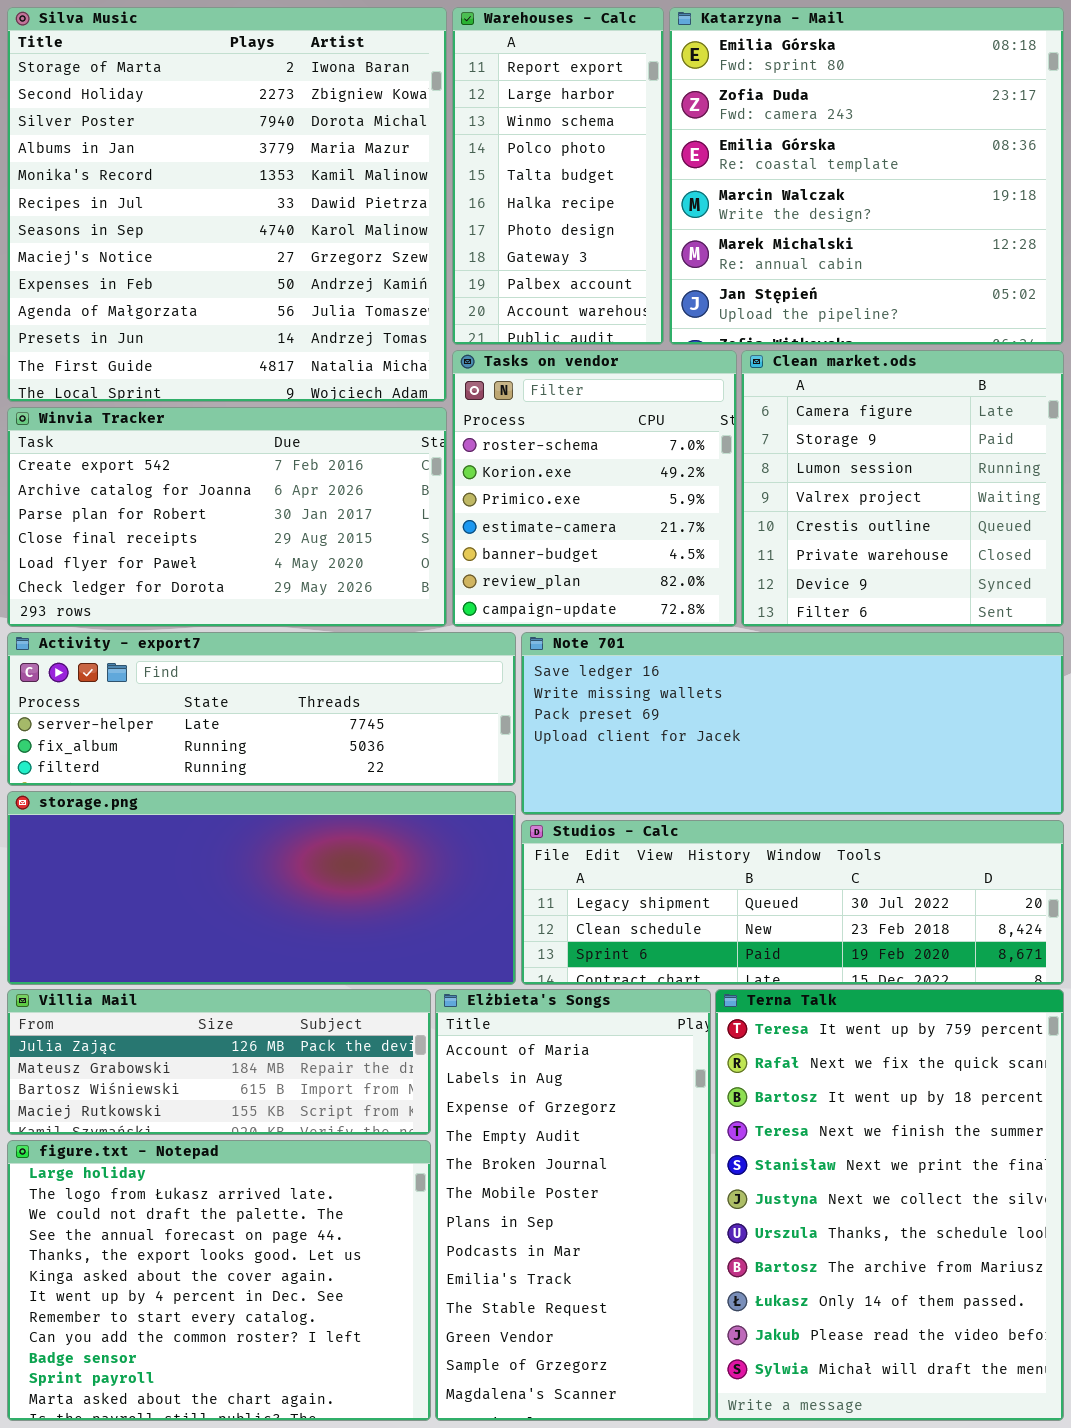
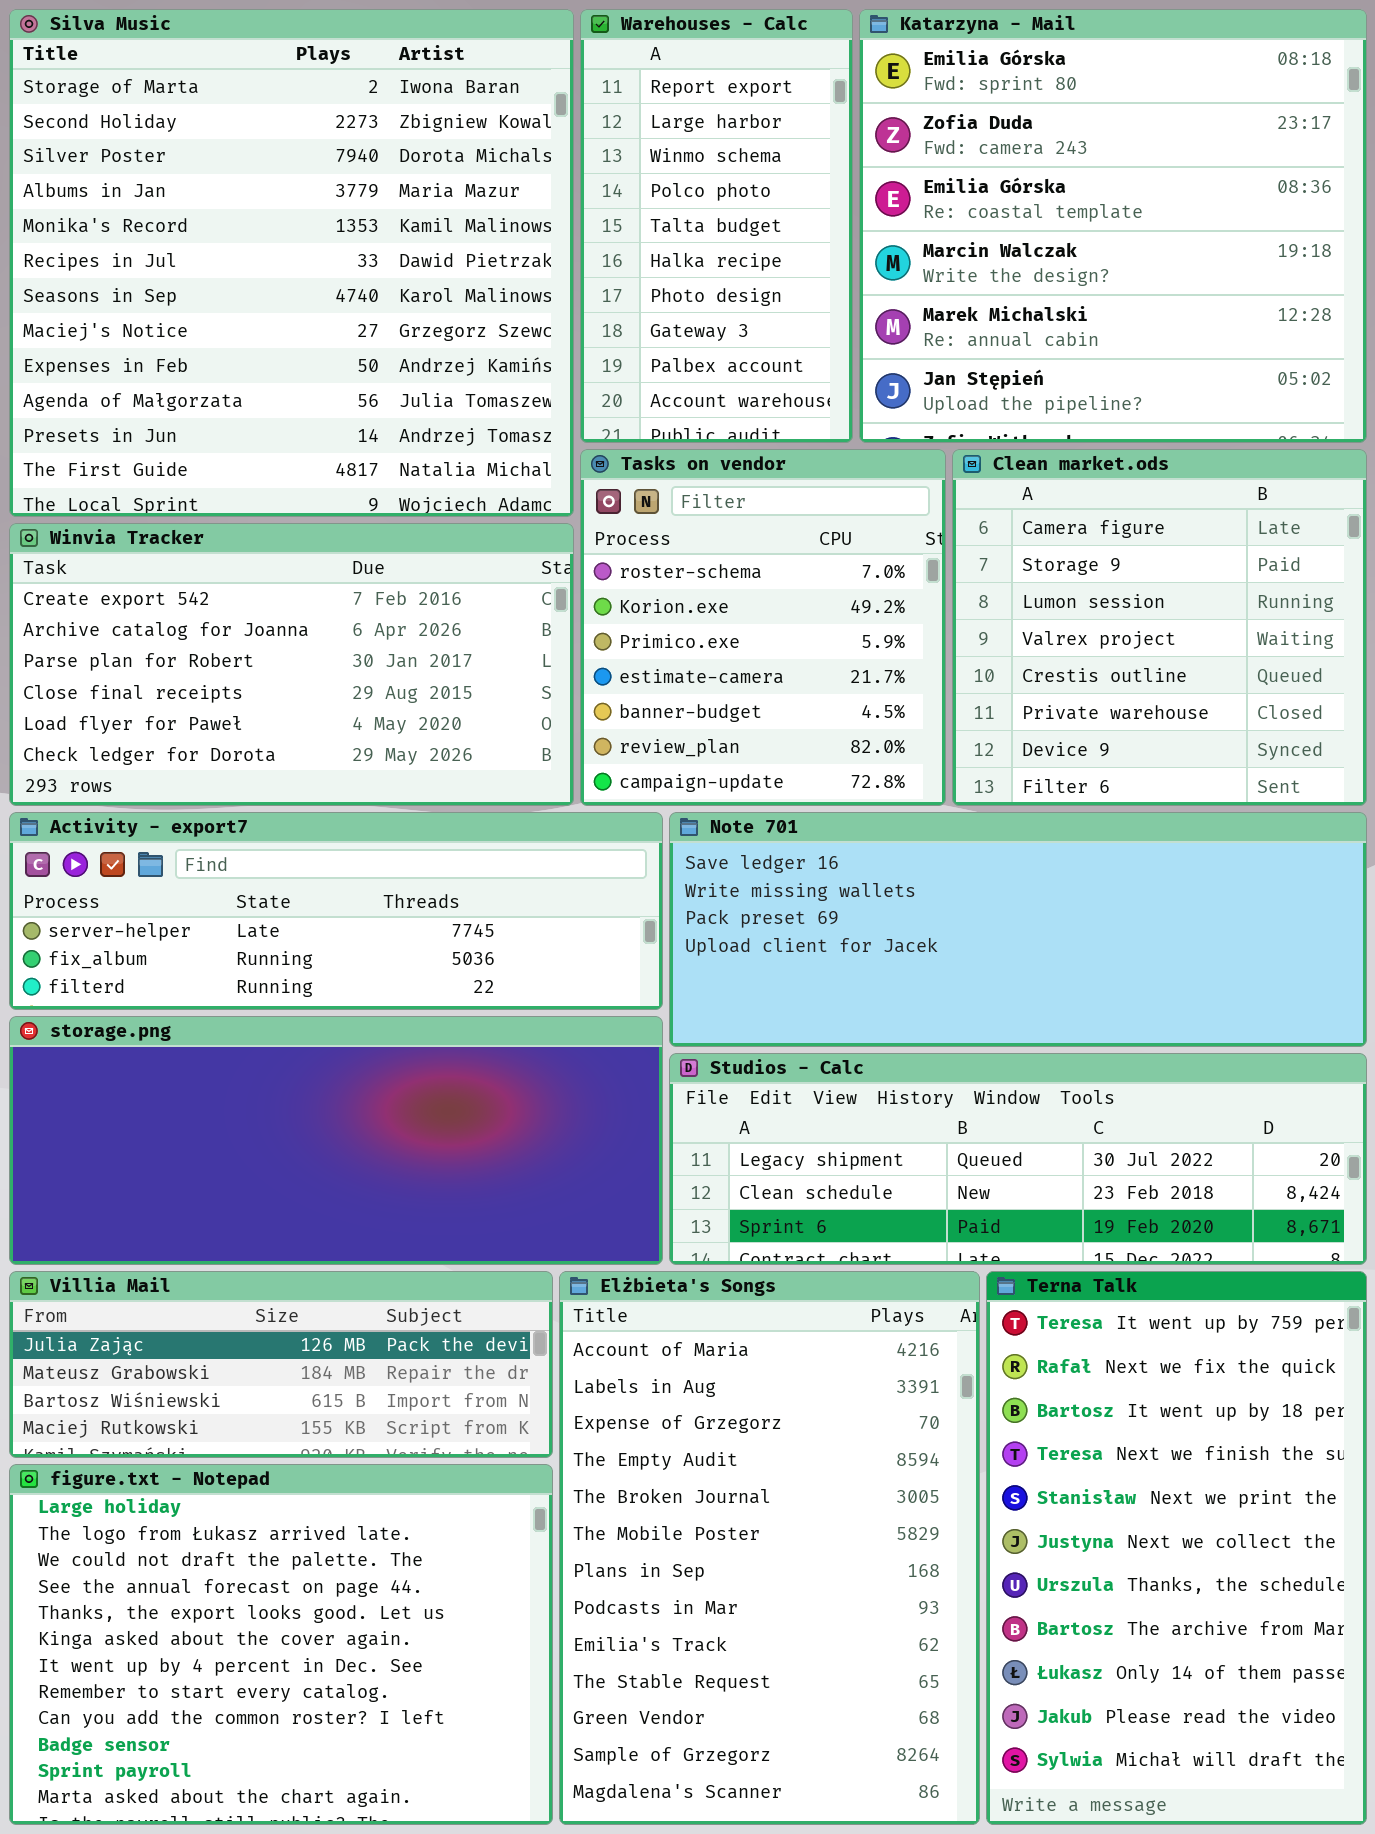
Elżbieta's Songs: [435,989,711,1421] -> [559,1271,980,1825], resized
Terna Talk: [715,989,1064,1421] -> [986,1271,1367,1825], resized

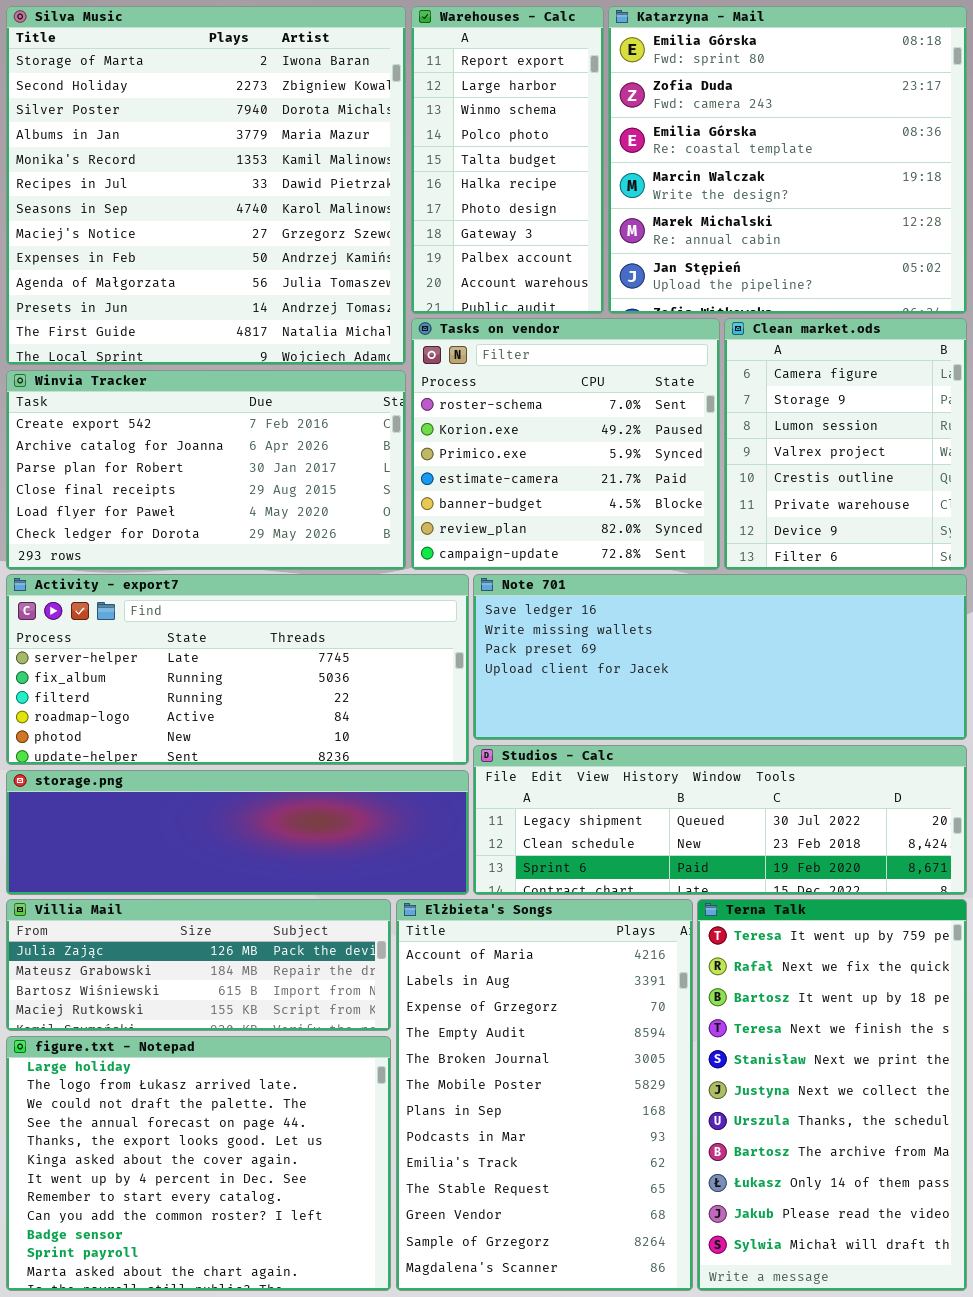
Tasks on vendor: [580,449,946,806] -> [411,318,720,570], resized
Clean market.ods: [952,449,1367,806] -> [724,318,967,570], resized
Activity - export7: [9,812,663,1010] -> [6,574,469,765], resized
storage.png: [9,1016,663,1265] -> [6,770,469,895], resized

